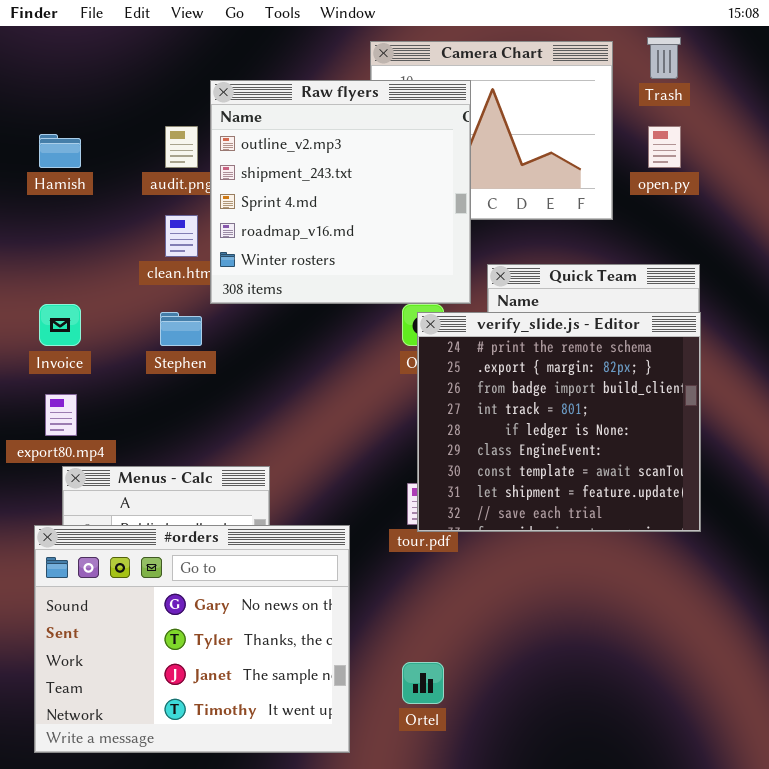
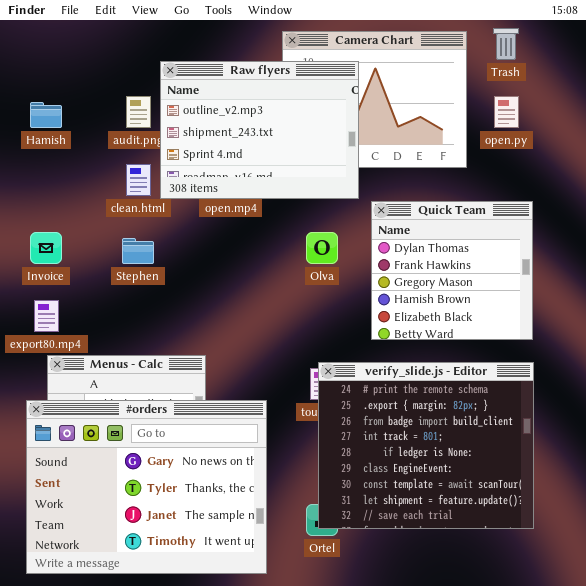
Raw flyers: [210,80,471,304] -> [160,61,359,199], resized
verify_slide.js - Editor: [417,312,701,532] -> [318,362,534,529], moved

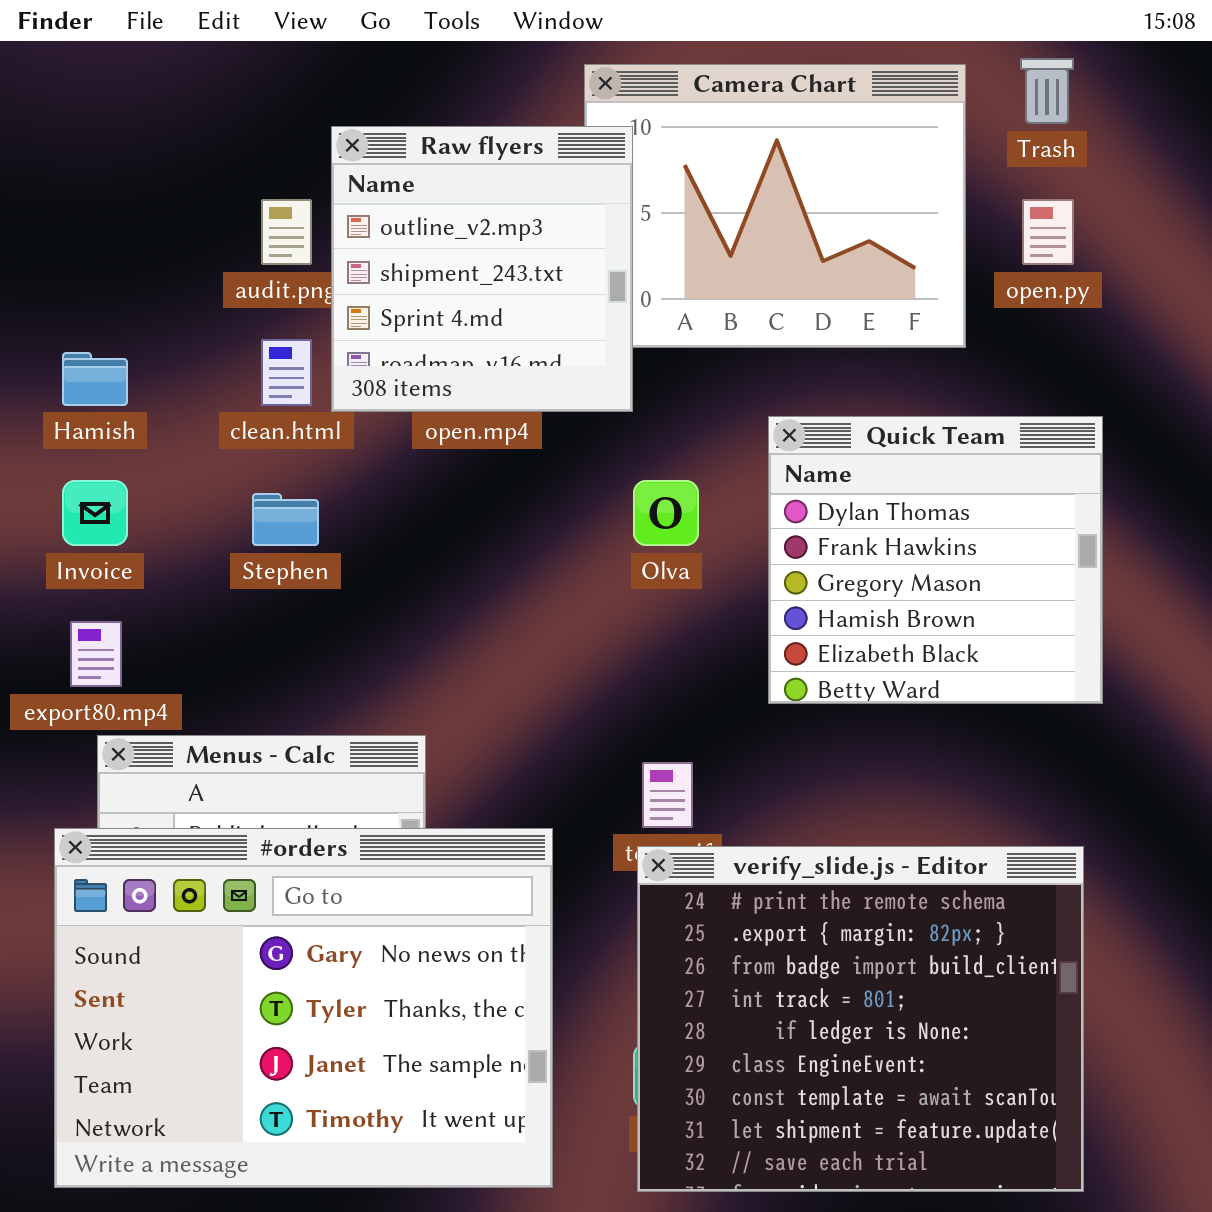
Raw flyers: [160,61,359,199] -> [331,126,633,412], resized
Hamish: [30,102,62,128] -> [62,352,128,406], moved
verify_slide.js - Editor: [318,362,534,529] -> [637,846,1084,1192], moved

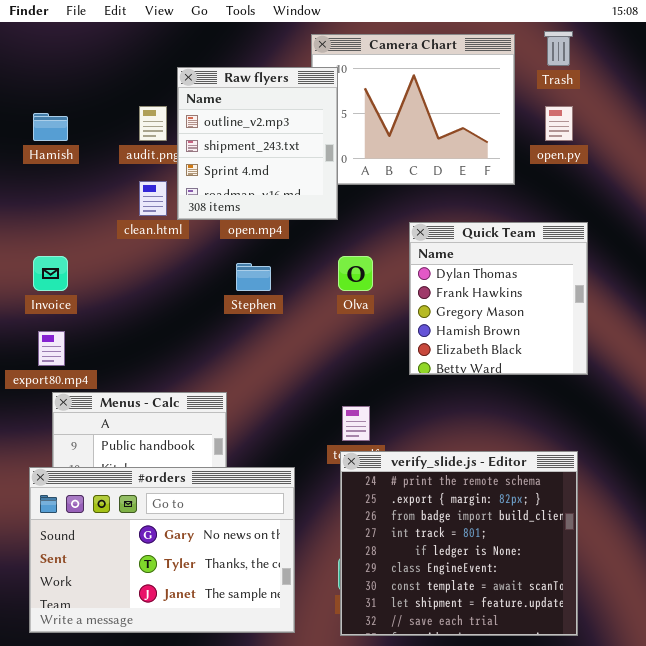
Hamish: [62,352,128,406] -> [33,113,68,141], moved
Stephen: [252,493,319,546] -> [236,263,271,291], moved
#orders: [54,828,553,1188] -> [29,467,295,633], resized

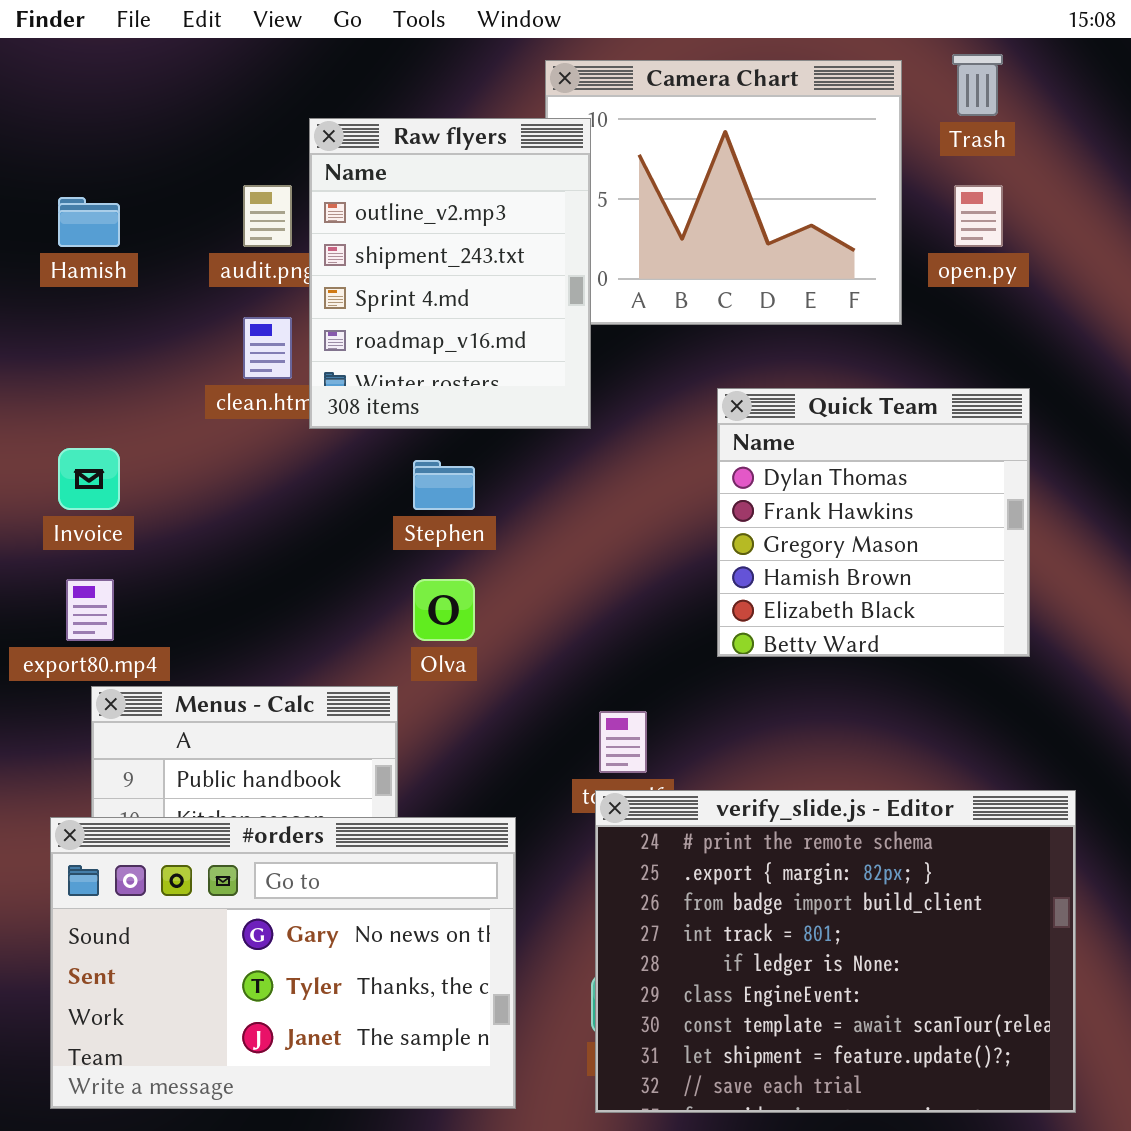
Raw flyers: [177,67,338,220] -> [309,118,591,429], resized
Olva: [338,256,373,291] -> [413,579,475,641], moved
verify_slide.js - Editor: [340,451,578,636] -> [595,790,1076,1113], resized

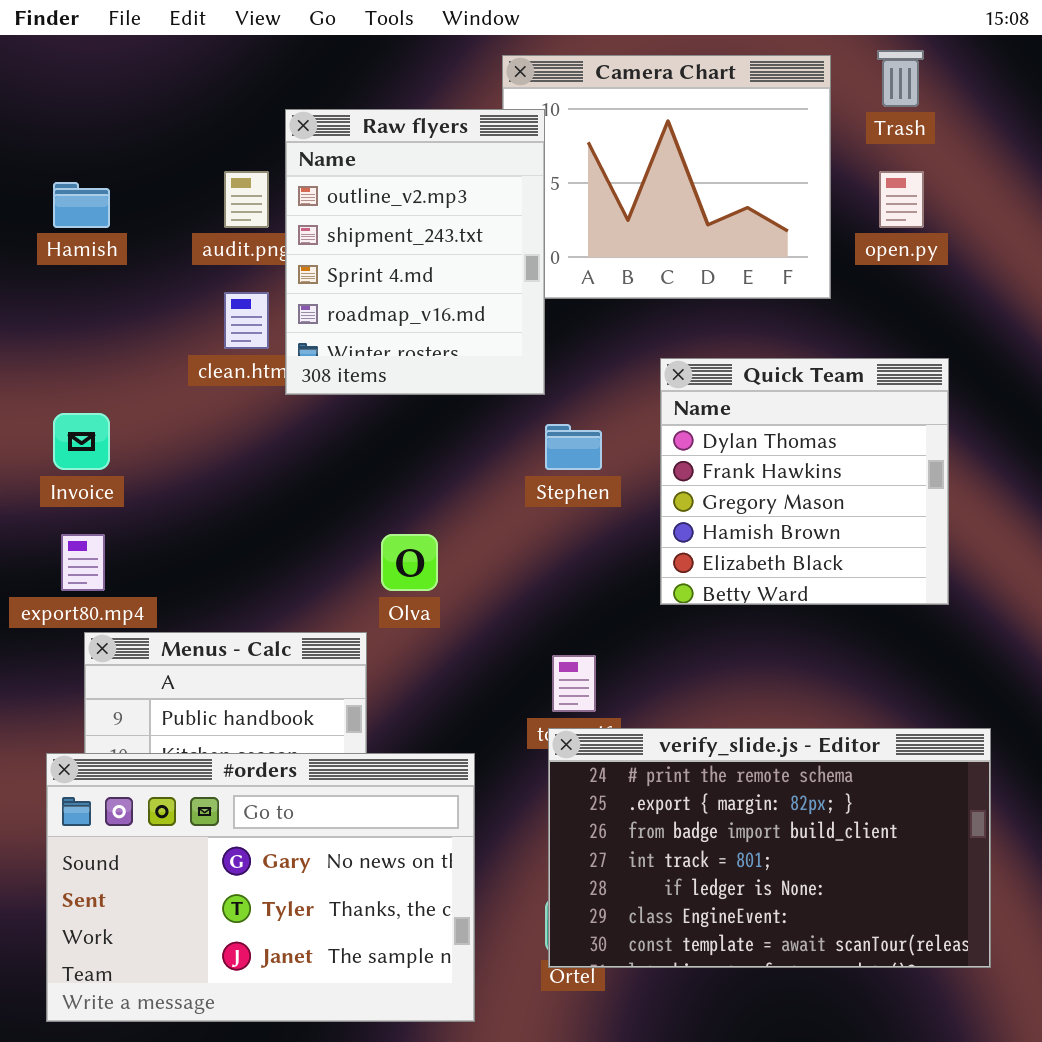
Stephen: [413,460,475,510] -> [545,424,602,470], moved
verify_slide.js - Editor: [595,790,1076,1113] -> [548,728,991,968], resized

